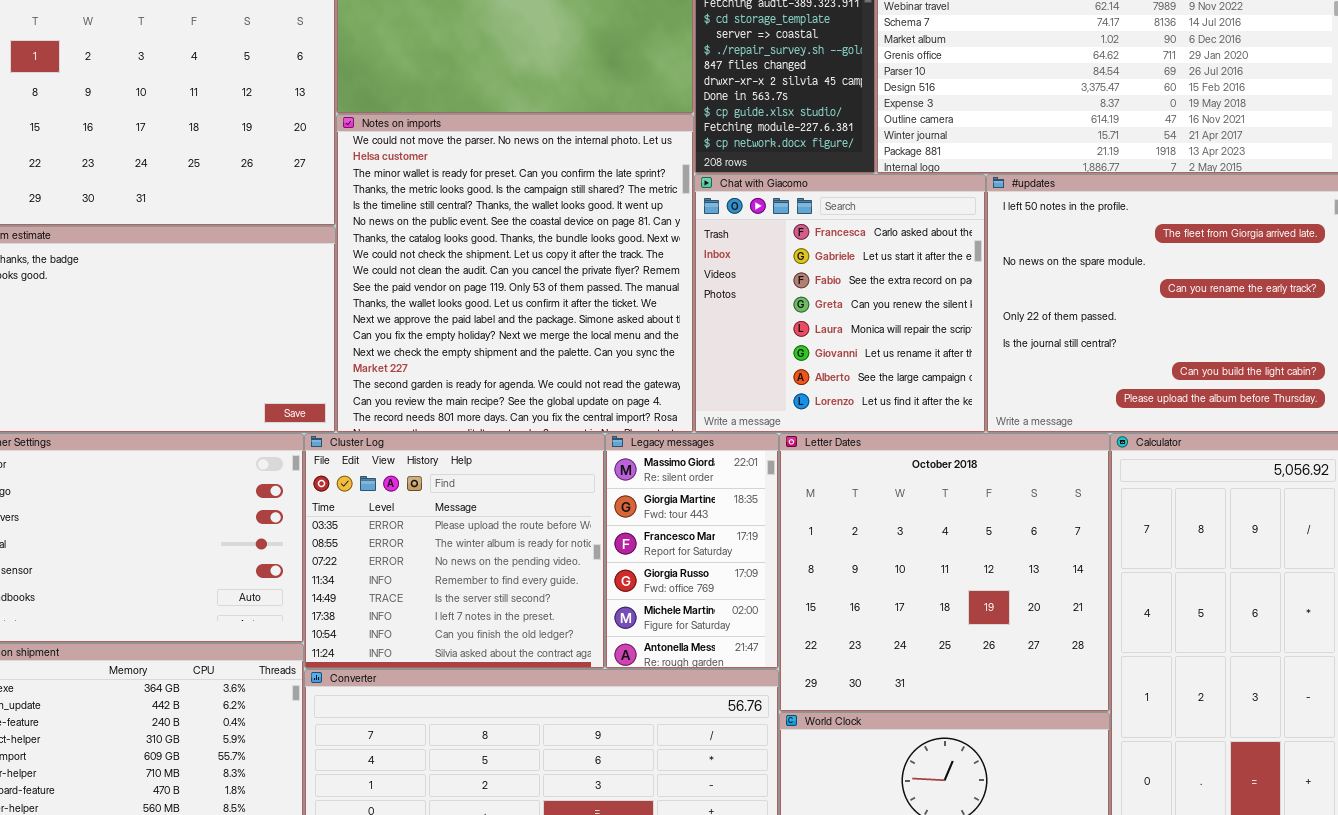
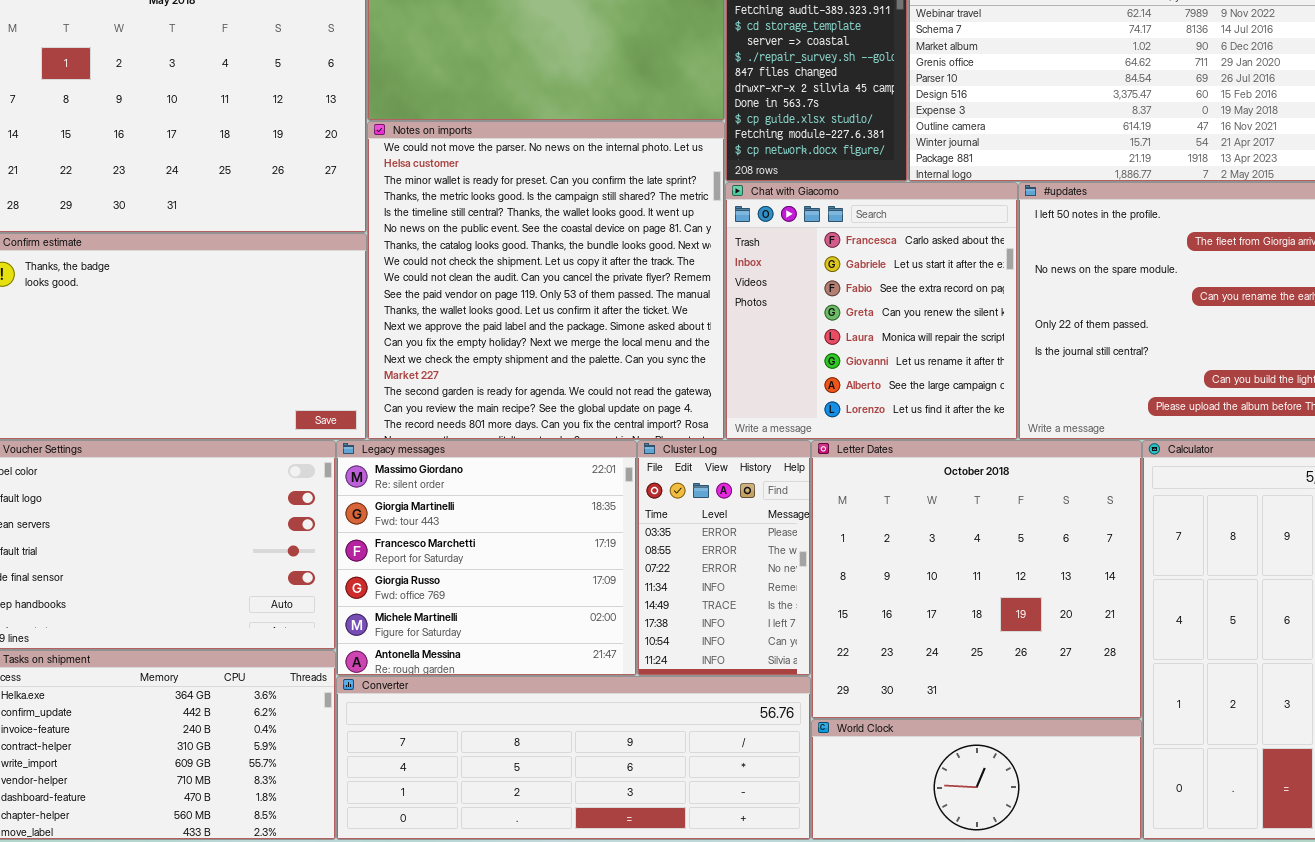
Cluster Log: [304,433,605,669] -> [637,440,811,676], moved, resized
Legacy messages: [605,433,779,669] -> [336,440,637,676], moved, resized

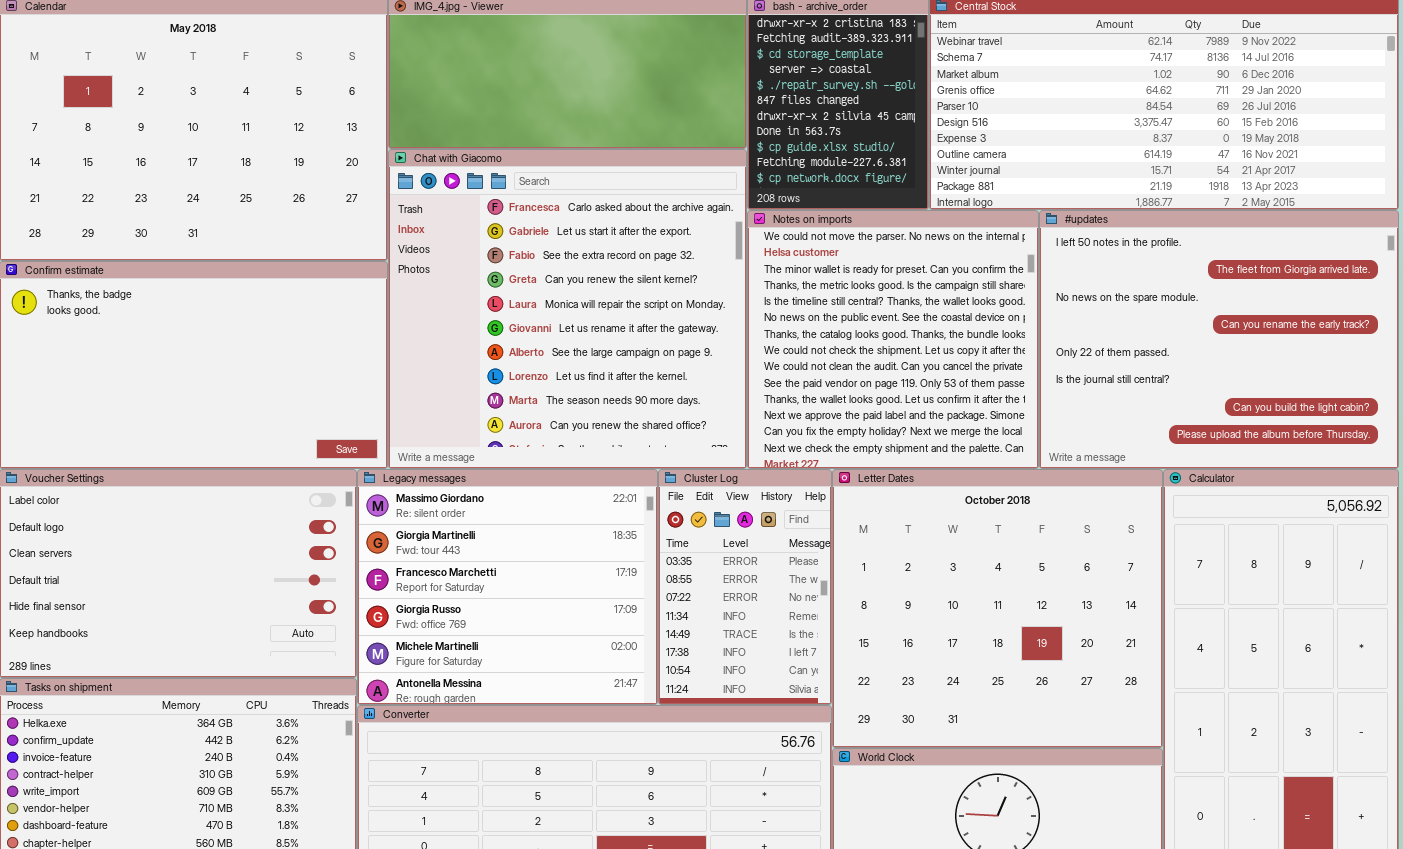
Notes on imports: [367,121,725,440] -> [747,210,1039,469], moved, resized
Chat with Giacomo: [725,182,1018,440] -> [388,149,747,469], moved, resized

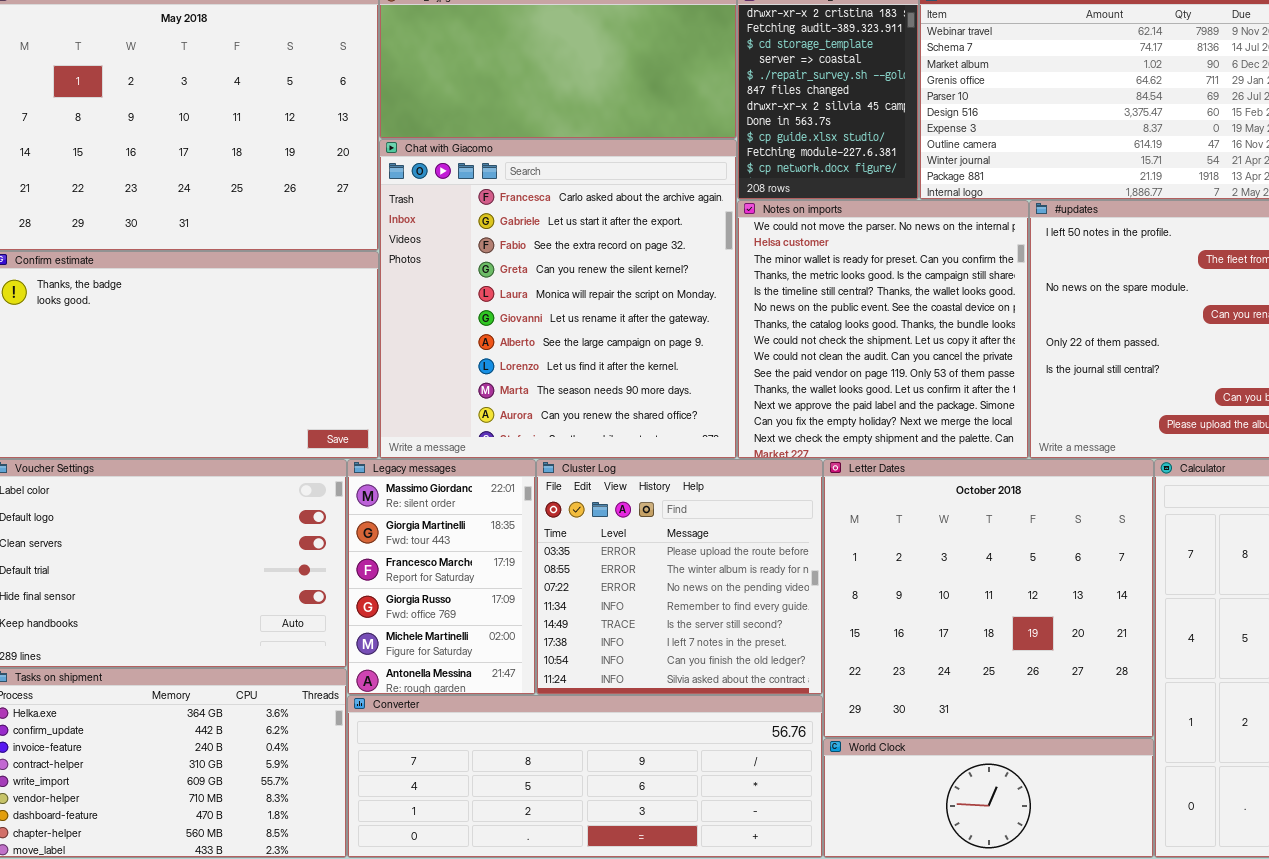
Legacy messages: [357,469,658,705] -> [347,459,536,695], resized
Cluster Log: [658,469,832,705] -> [536,459,823,695], resized

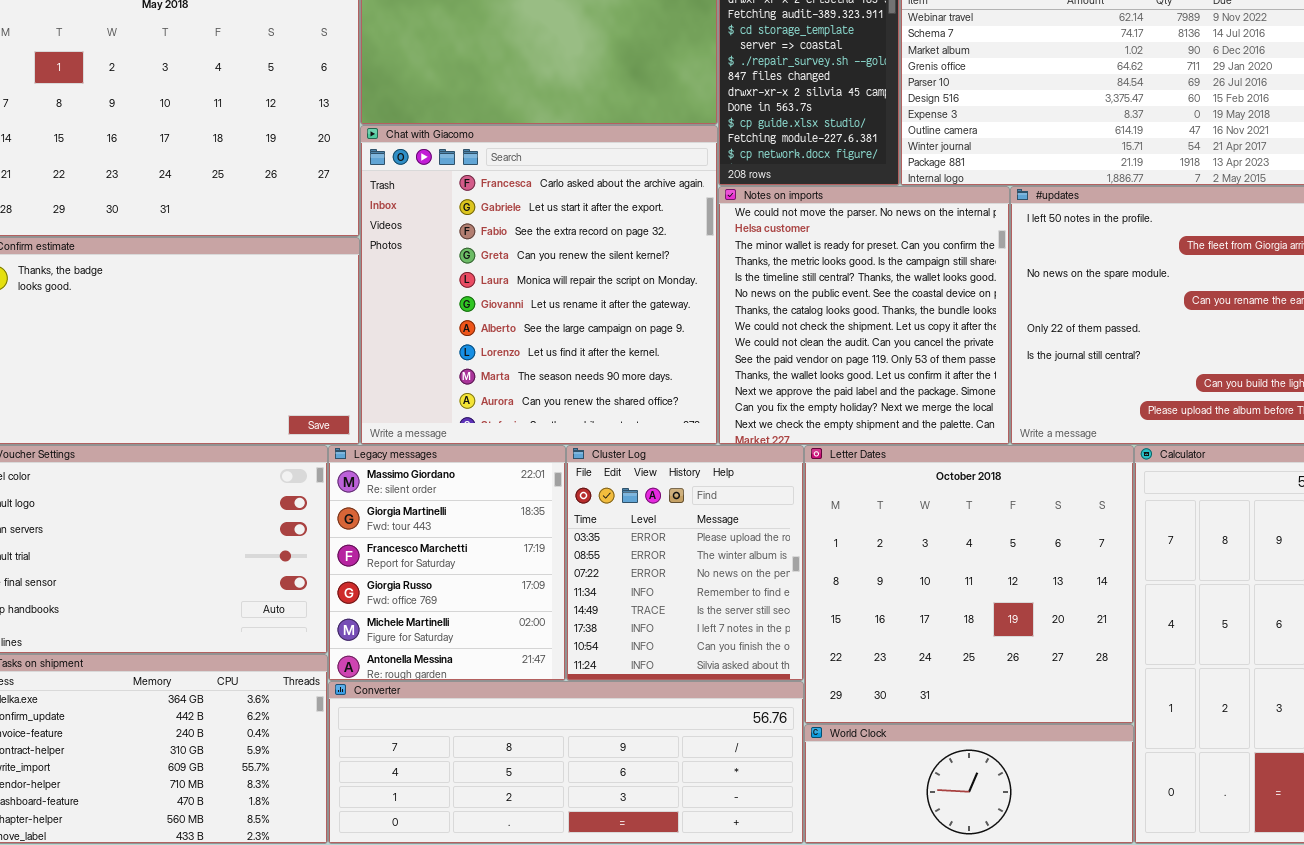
Legacy messages: [347,459,536,695] -> [328,445,566,681], resized
Cluster Log: [536,459,823,695] -> [566,445,804,681], resized

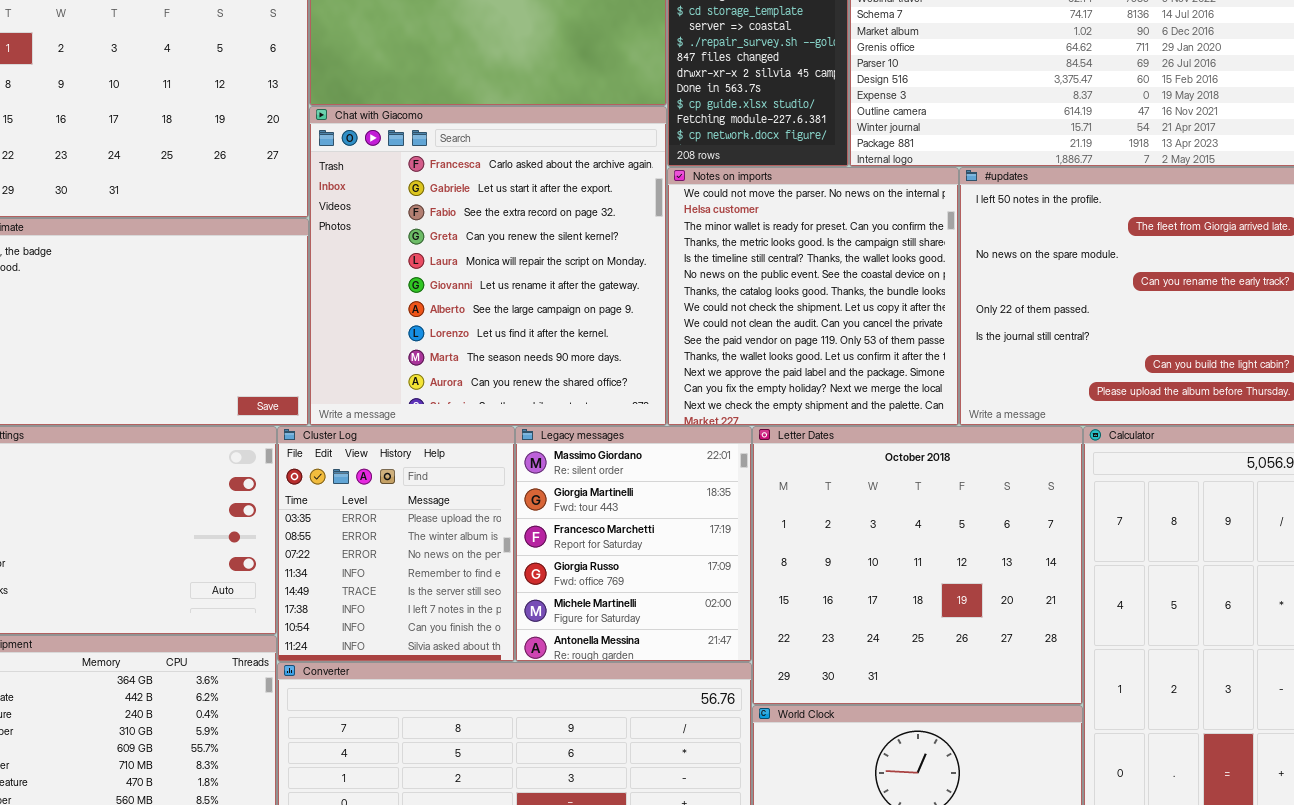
Legacy messages: [328,445,566,681] -> [515,426,752,662], moved
Cluster Log: [566,445,804,681] -> [277,426,515,662], moved

